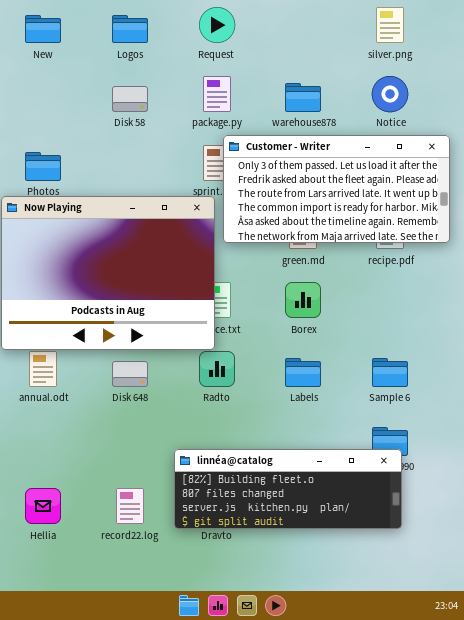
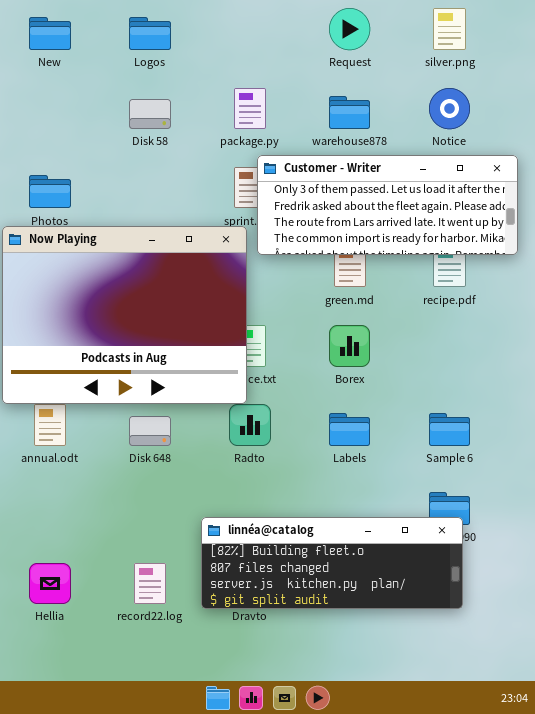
Request: [199,7,235,43] -> [329,8,370,50], moved
Customer - Writer: [223,135,450,243] -> [257,155,518,255], resized

